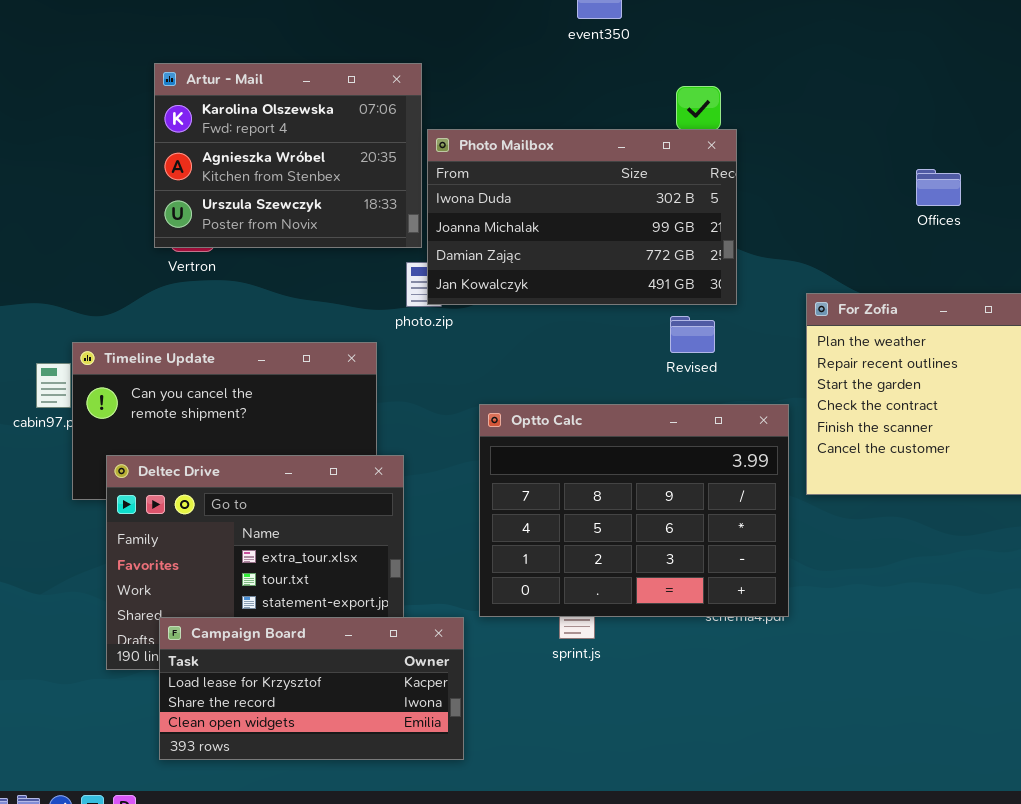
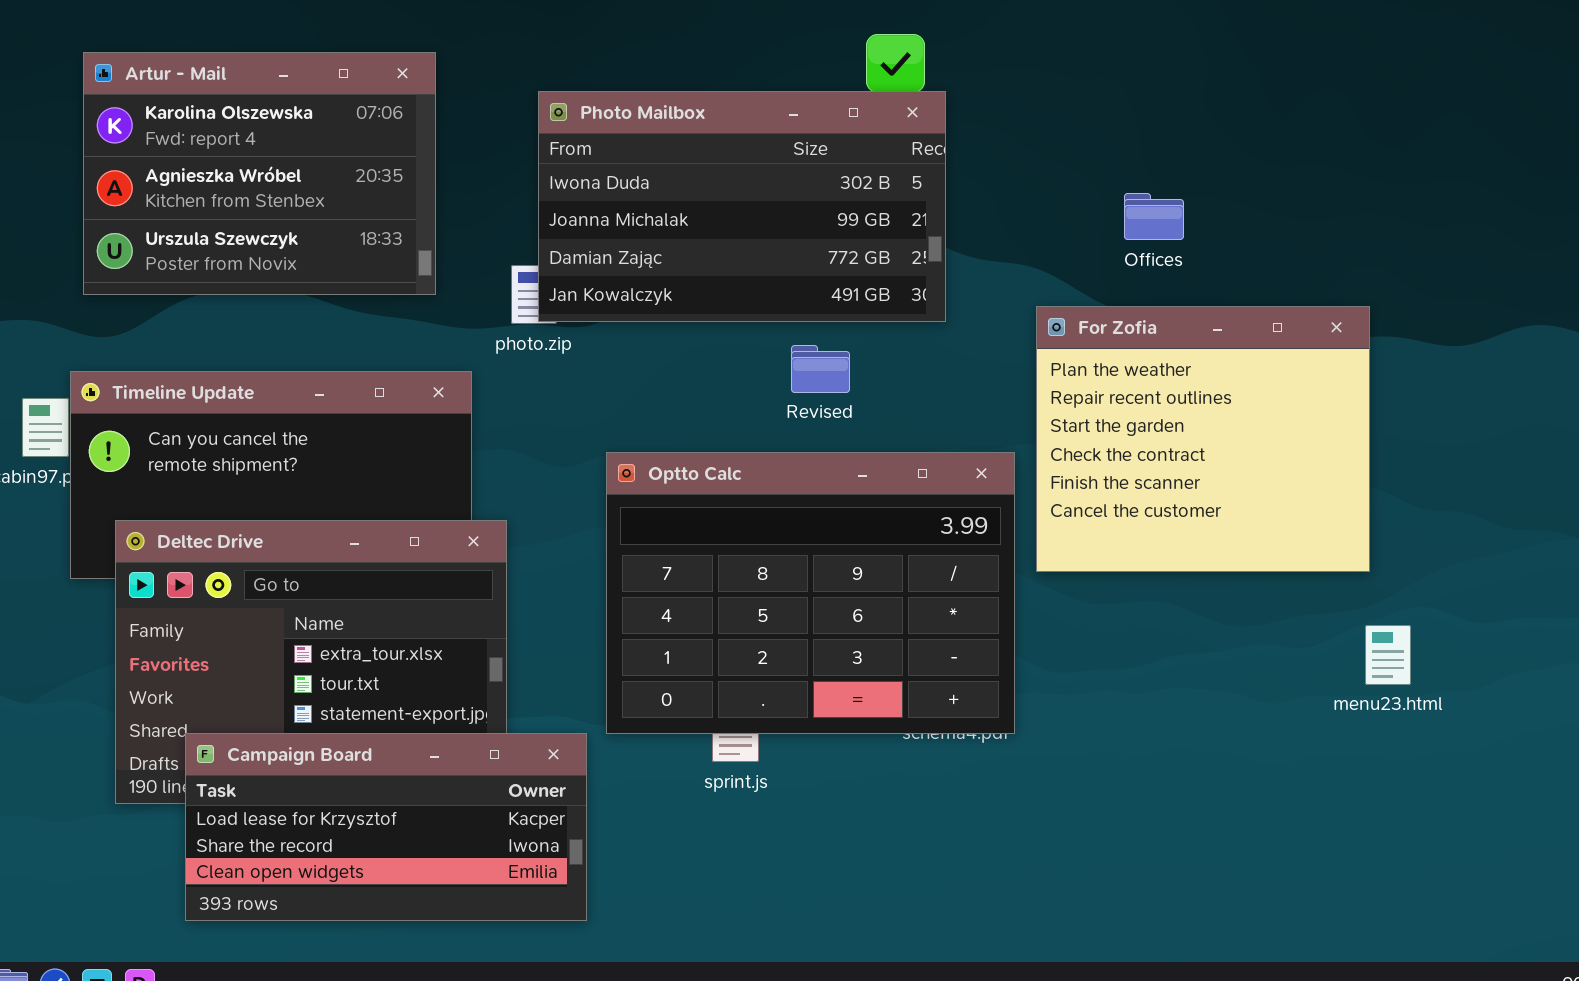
Artur - Mail: [154,63,422,248] -> [83,52,436,295], moved
Offices: [916,169,961,206] -> [1124,193,1184,240], moved
Revised: [670,316,715,353] -> [791,345,850,393], moved

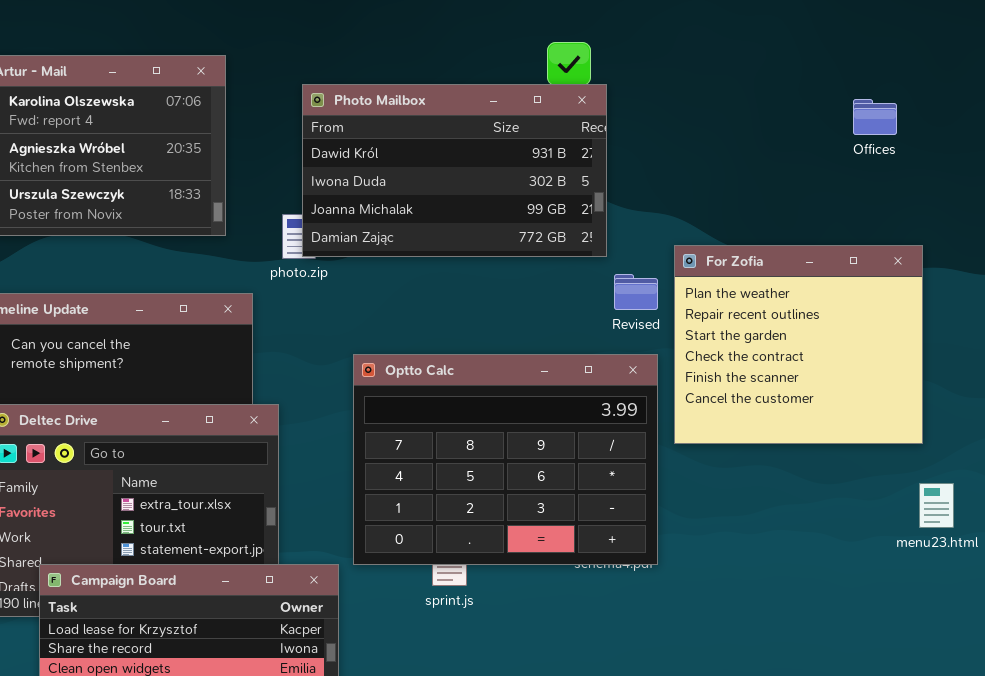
Photo Mailbox: [538,91,946,322] -> [302,84,607,257], scrolled up 1 row
Offices: [1124,193,1184,240] -> [853,99,897,135], moved
Revised: [791,345,850,393] -> [614,274,658,310], moved

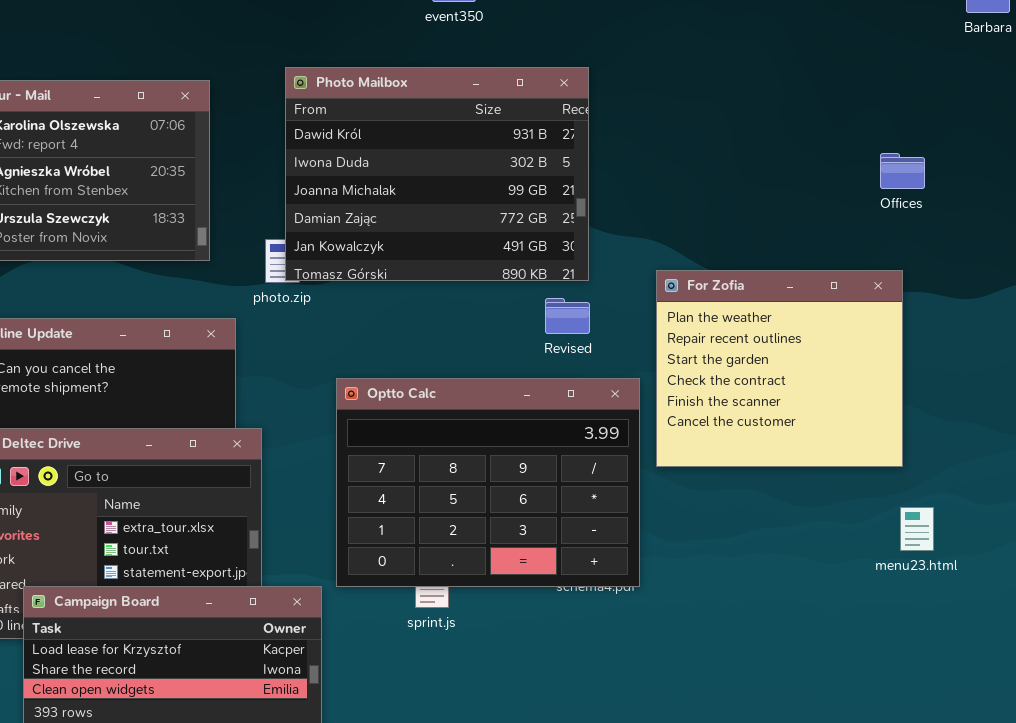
Photo Mailbox: [302,84,607,257] -> [285,67,589,281], resized
Offices: [853,99,897,135] -> [880,153,925,189], moved
Revised: [614,274,658,310] -> [545,298,590,334], moved

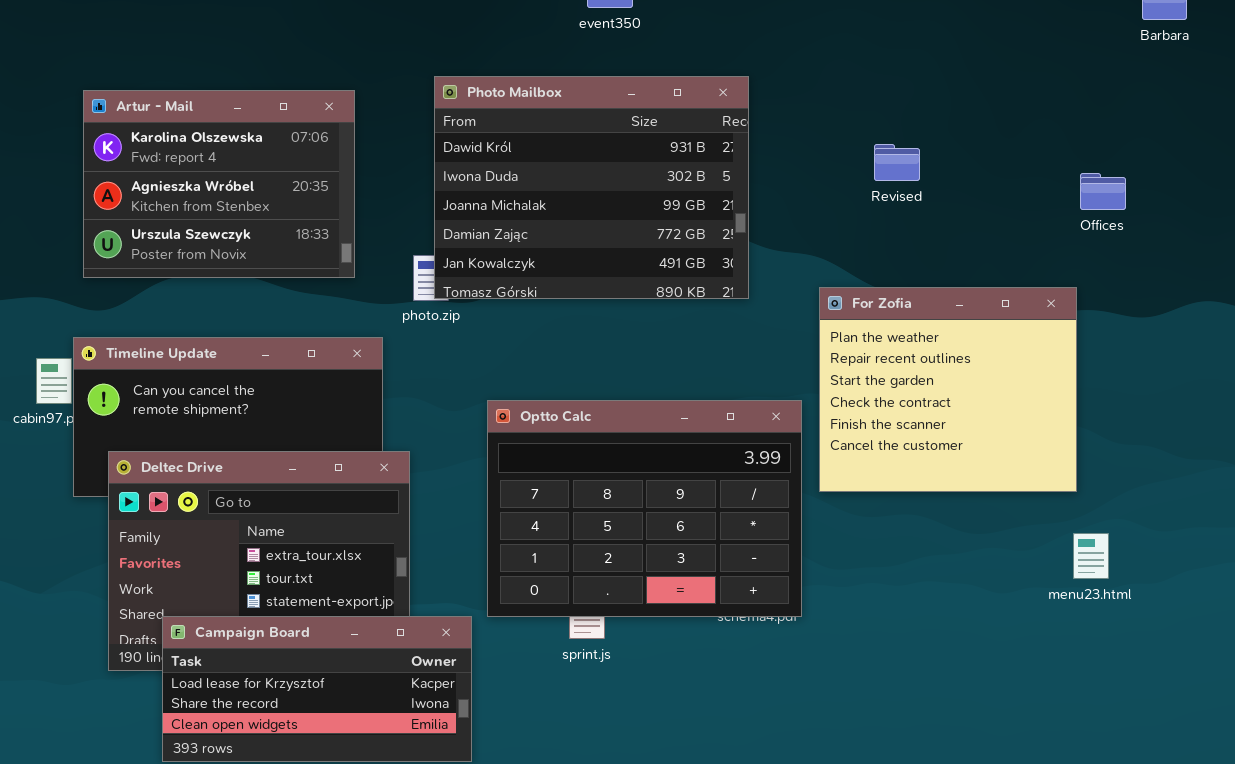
Offices: [880,153,925,189] -> [1080,173,1126,210], moved
Revised: [545,298,590,334] -> [874,144,920,181], moved

